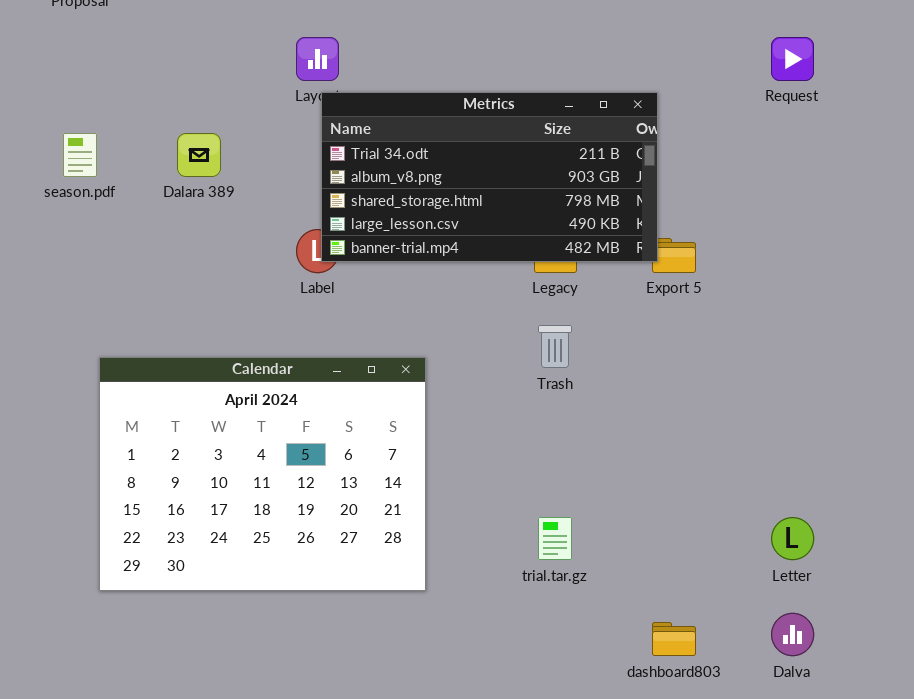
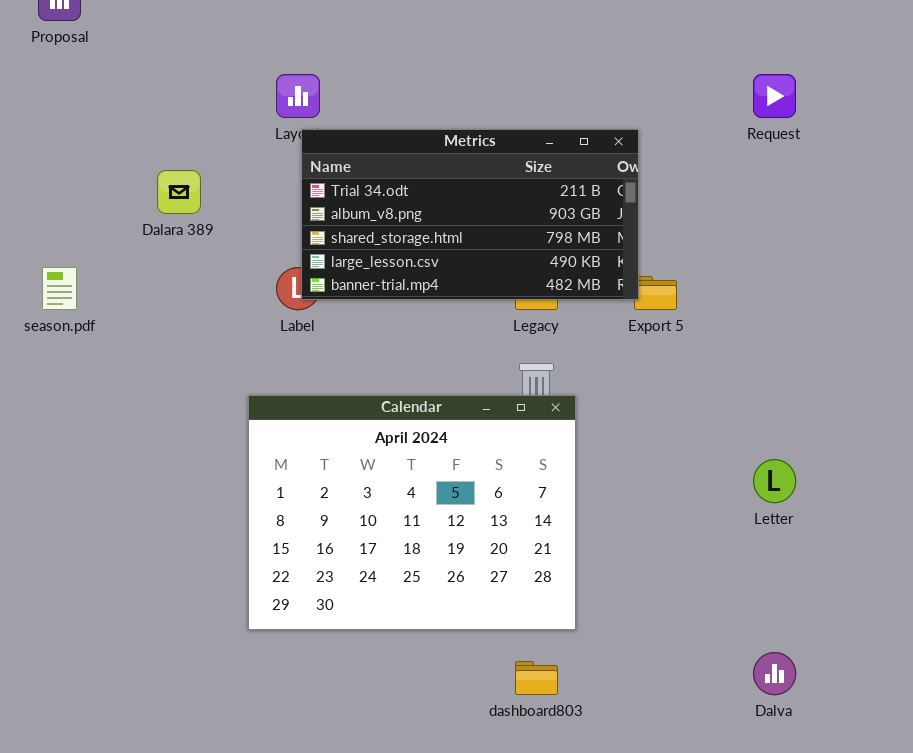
season.pdf: [63,133,97,177] -> [42,267,77,310], moved
Calendar: [99,357,426,591] -> [248,395,576,630], moved
Letter: [771,517,814,560] -> [753,459,796,503], moved
dashboard803: [652,622,696,656] -> [515,661,558,695], moved

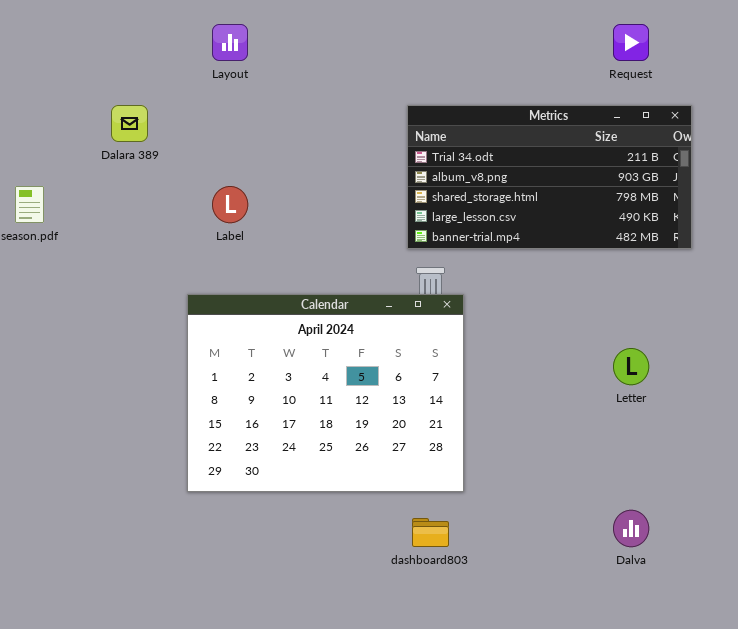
Metrics: [301,129,639,300] -> [407,105,692,249], moved

